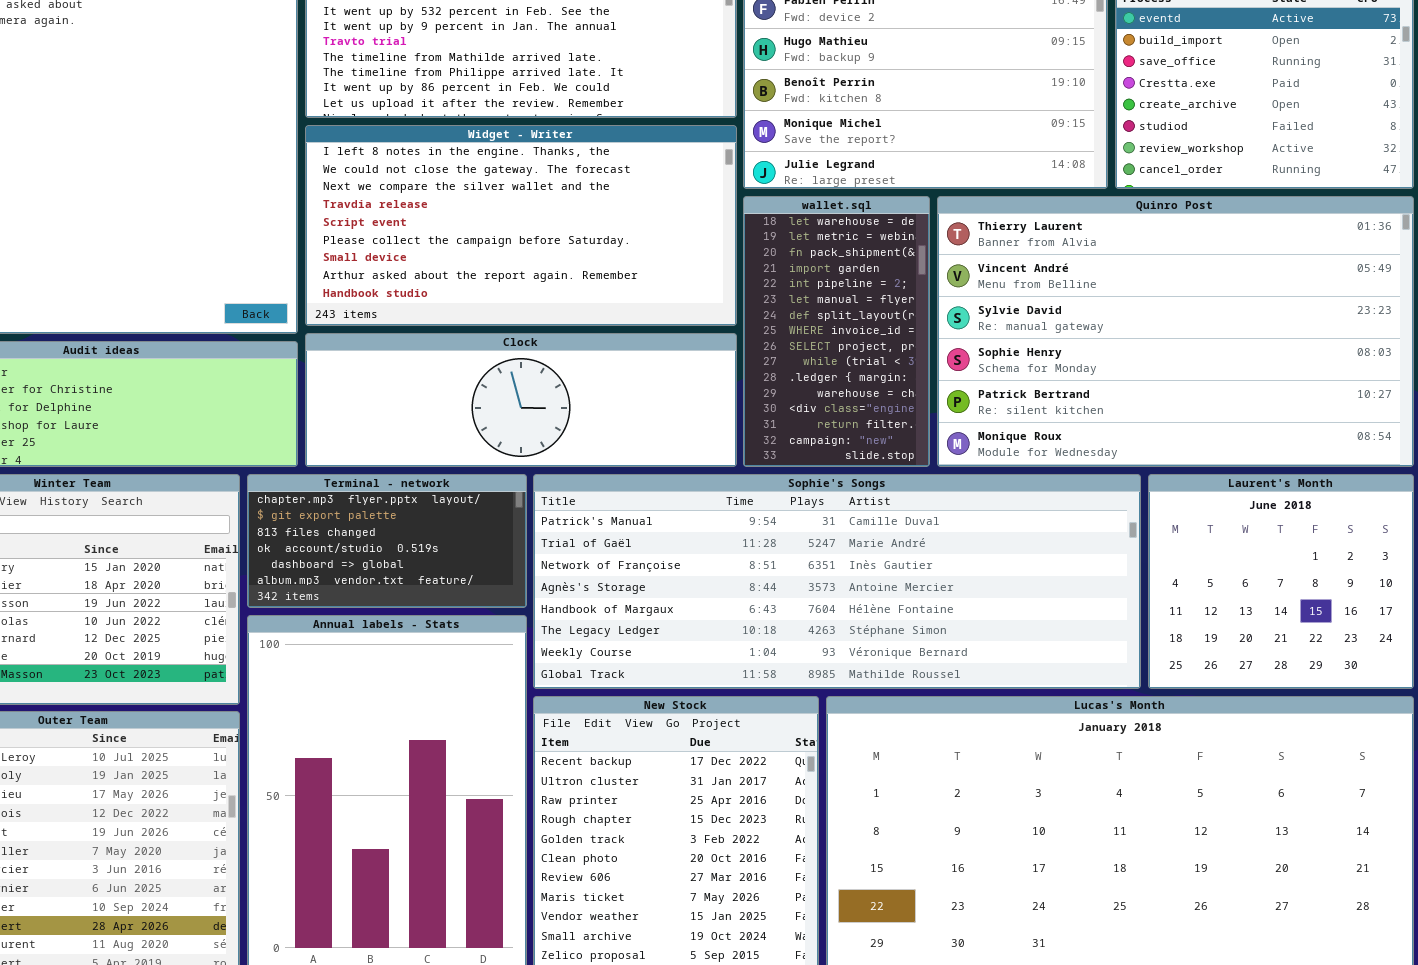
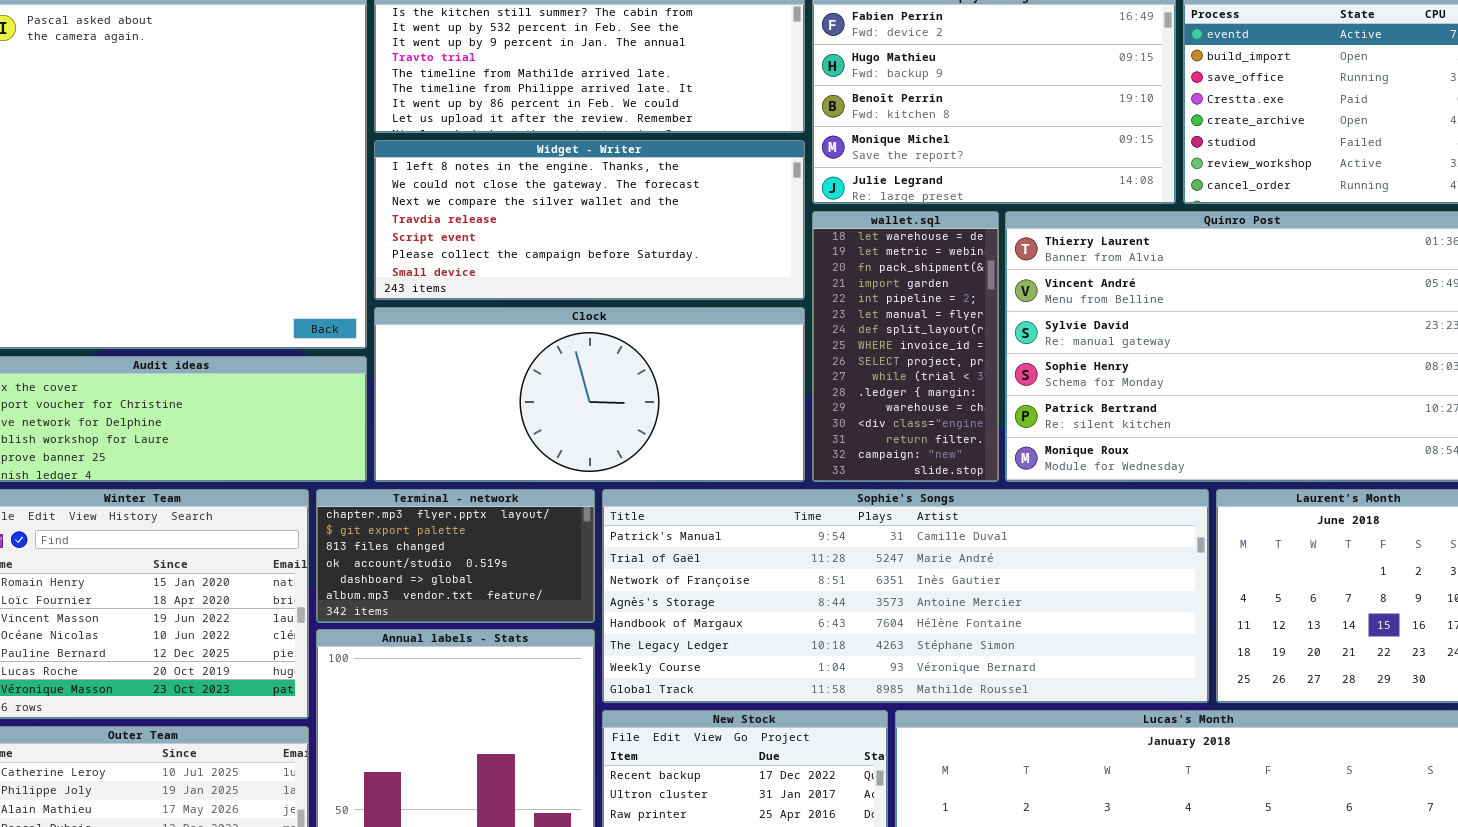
Widget - Writer: [305,125,737,326] -> [374,140,805,300], resized
Clock: [305,333,737,467] -> [374,307,805,482], resized

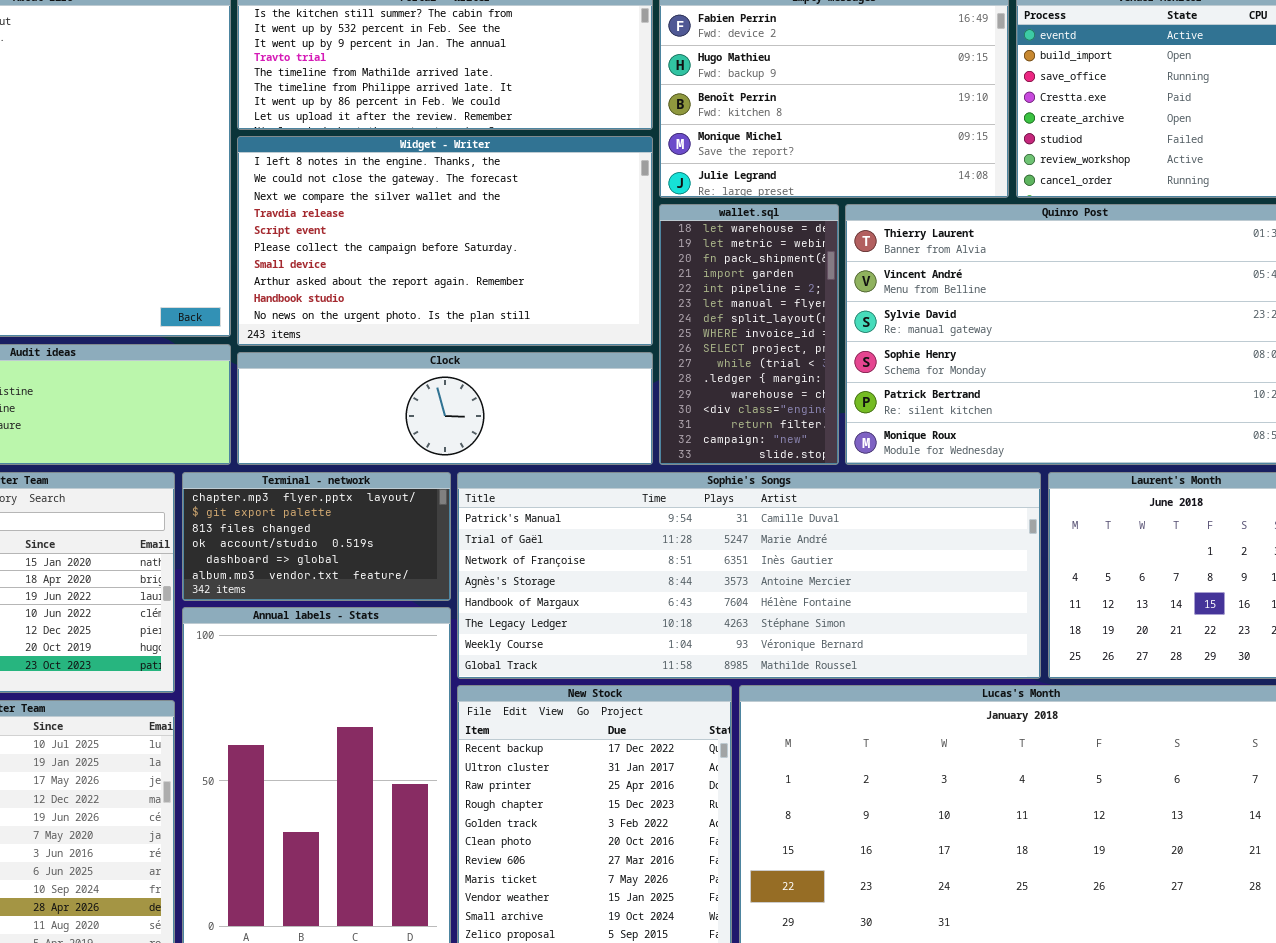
Widget - Writer: [374,140,805,300] -> [237,136,653,346], resized
Clock: [374,307,805,482] -> [237,352,653,465], resized

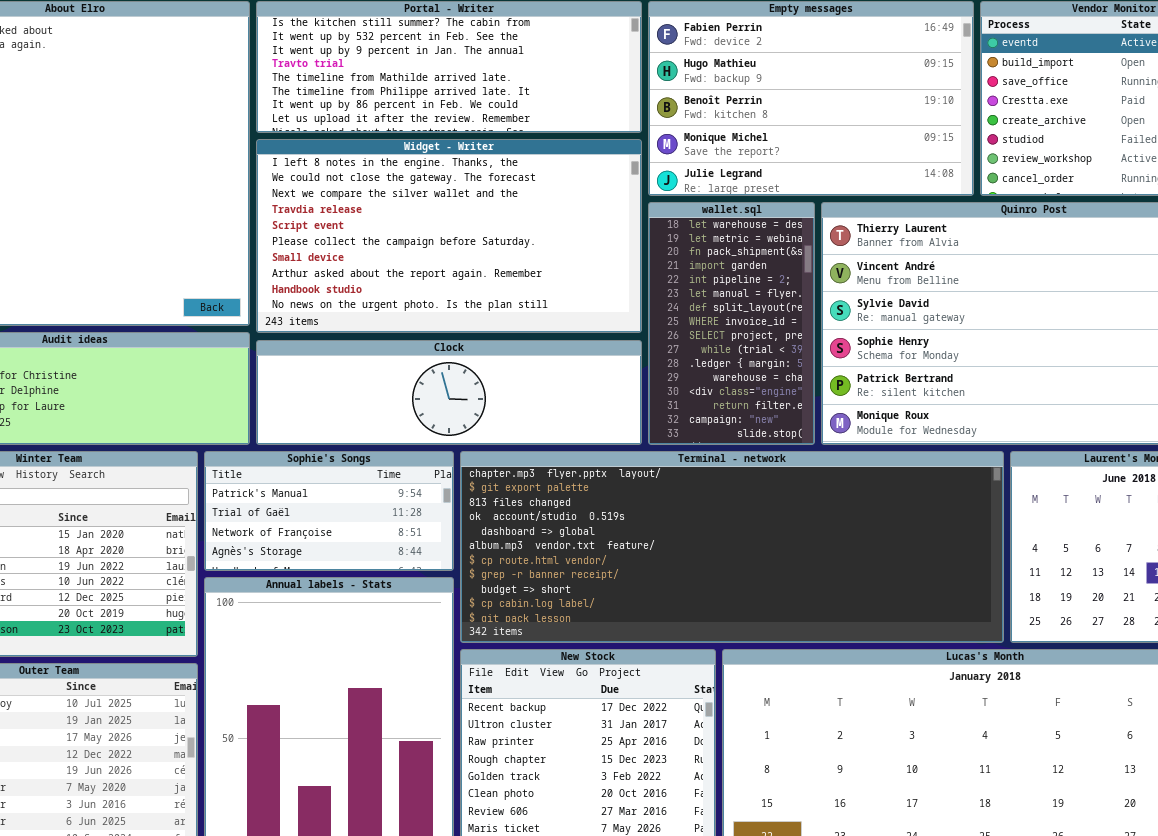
Terminal - network: [182,472,451,601] -> [460,451,1004,643], moved, resized
Sophie's Songs: [457,472,1041,679] -> [204,451,454,571], moved, resized

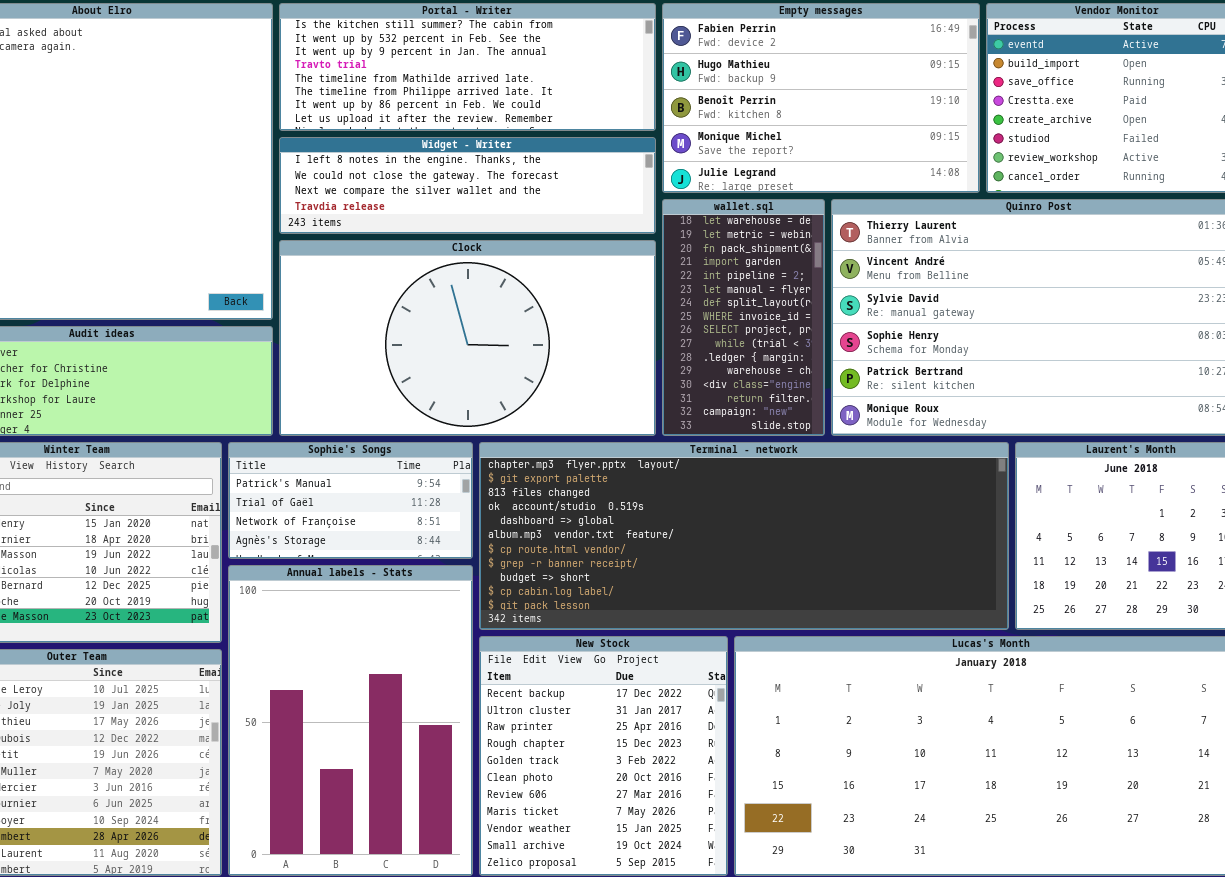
Widget - Writer: [256,139,642,333] -> [279,137,656,234], resized
Clock: [256,340,642,445] -> [279,240,656,436], resized

